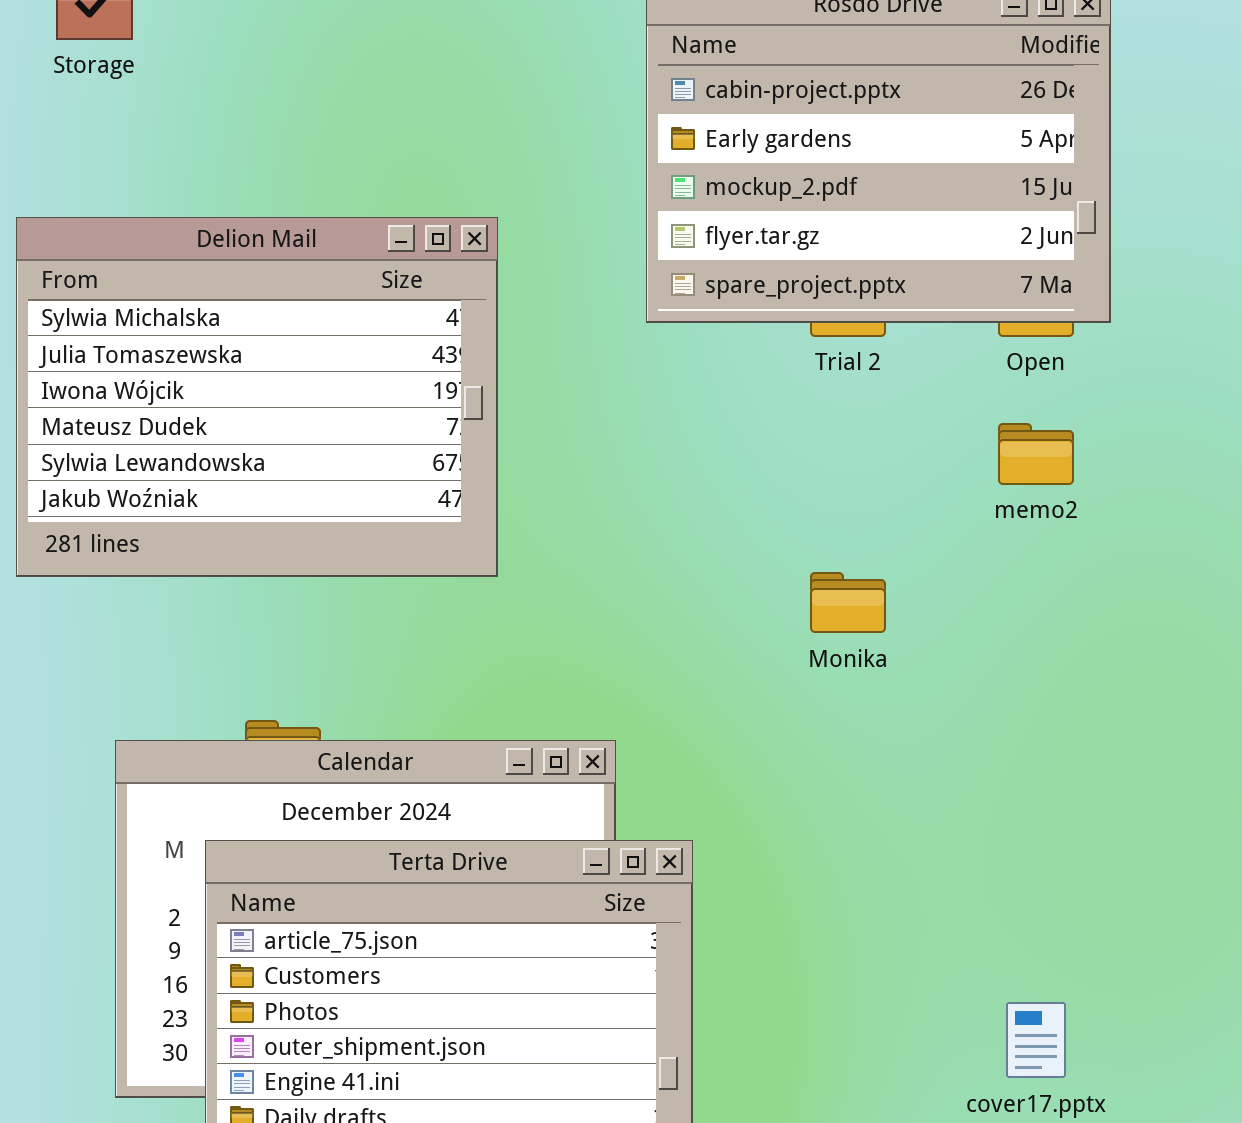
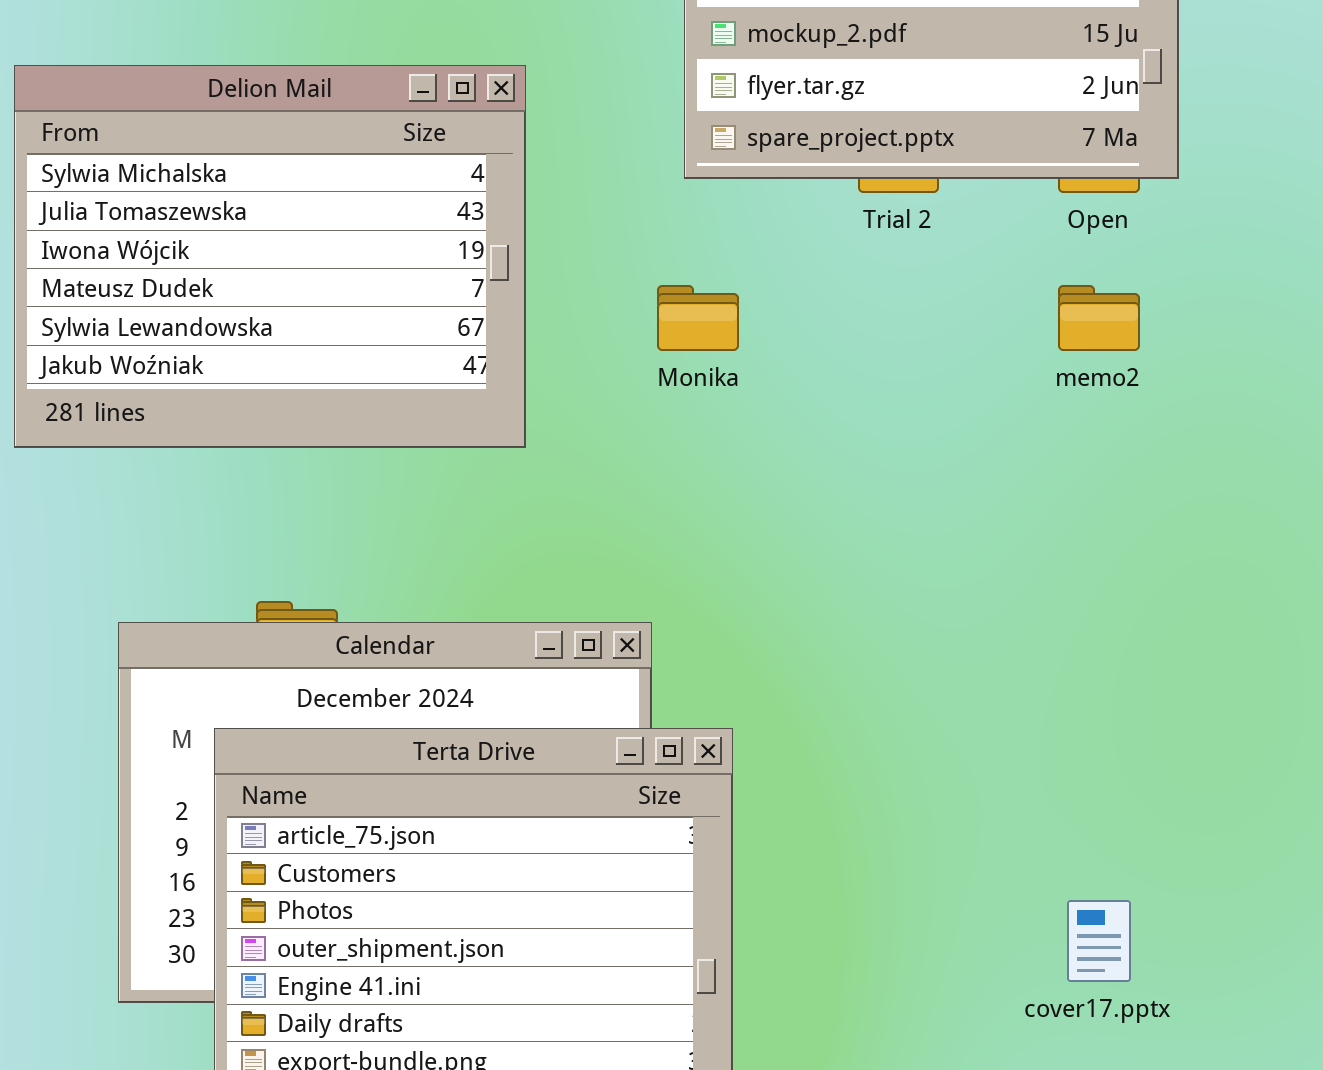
Monika: [810,572,886,633] -> [657,285,739,351], moved

